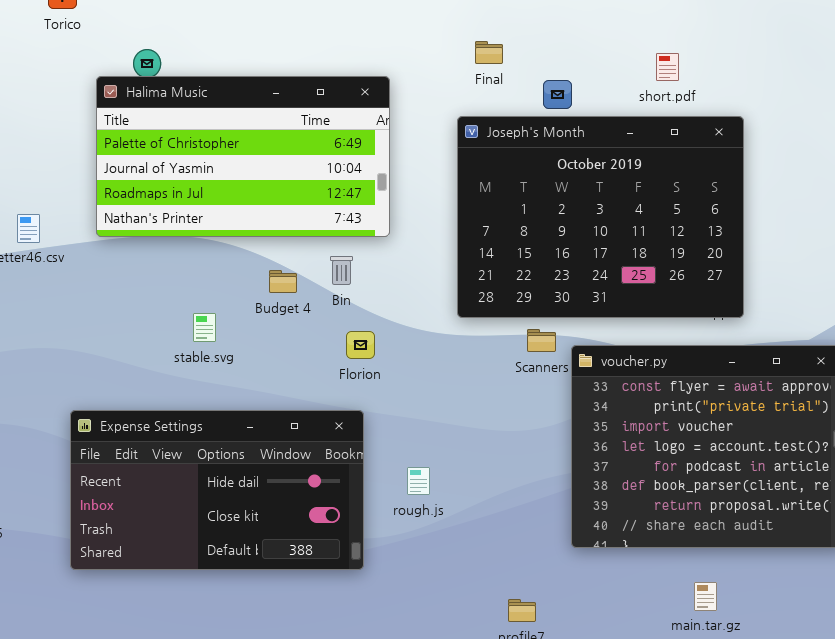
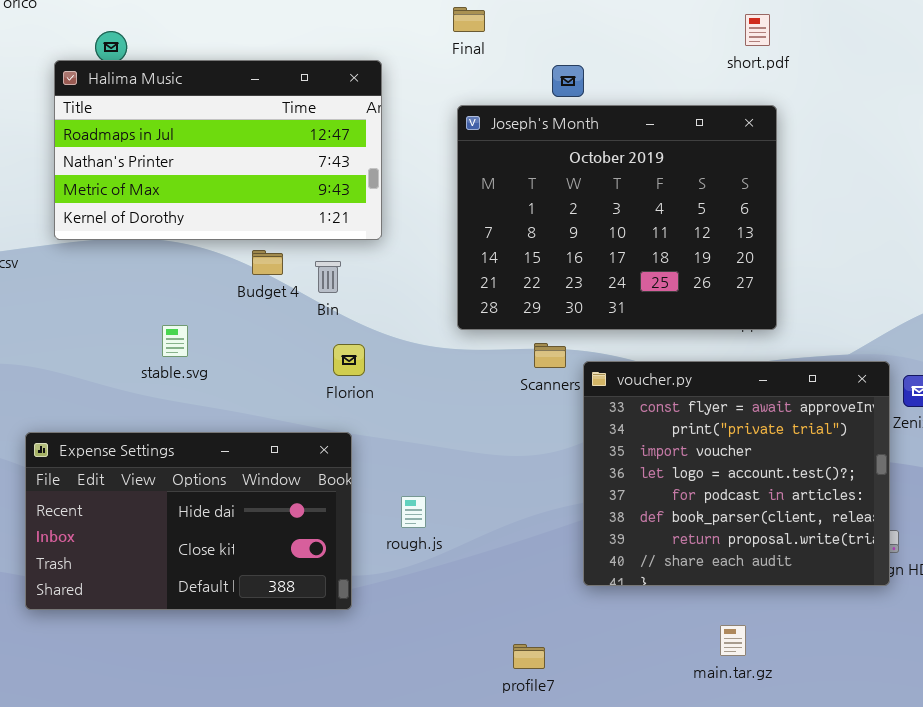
Final: [475,41,503,64] -> [453,7,485,32], moved
short.pdf: [656,53,679,81] -> [745,14,770,46], moved
Halima Music: [96,76,390,237] -> [54,60,382,240], scrolled down 2 rows
Budget 4: [269,270,297,293] -> [252,250,283,275], moved

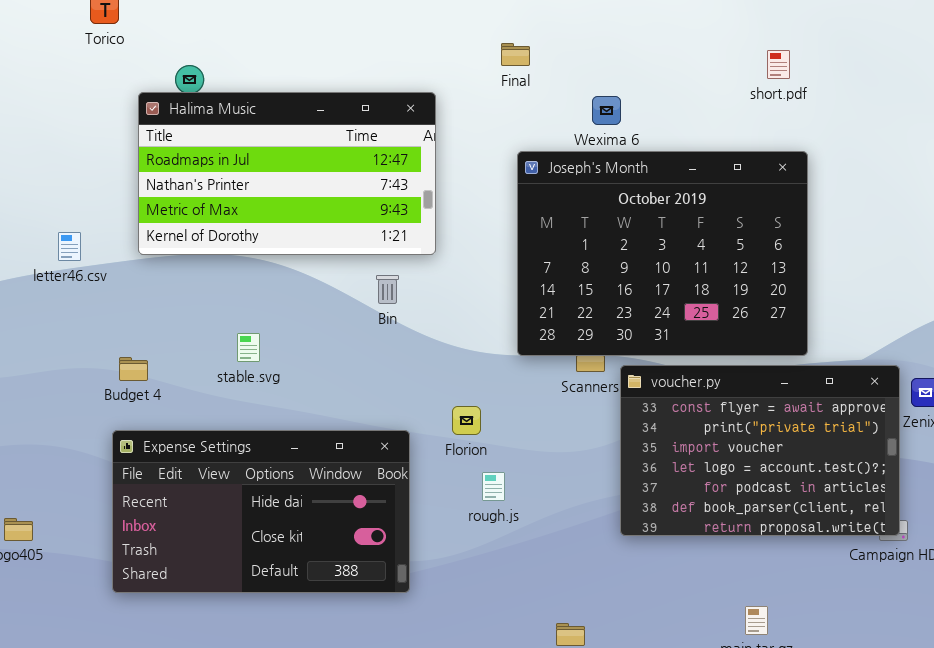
Joseph's Month: [457,105,777,330] -> [517,151,808,356], moved
Budget 4: [252,250,283,275] -> [119,357,148,381], moved
Florion: [333,344,365,376] -> [452,406,481,435], moved
voucher.py: [583,361,890,586] -> [620,365,900,536], resized
rough.js: [401,496,426,528] -> [482,472,505,501], moved

